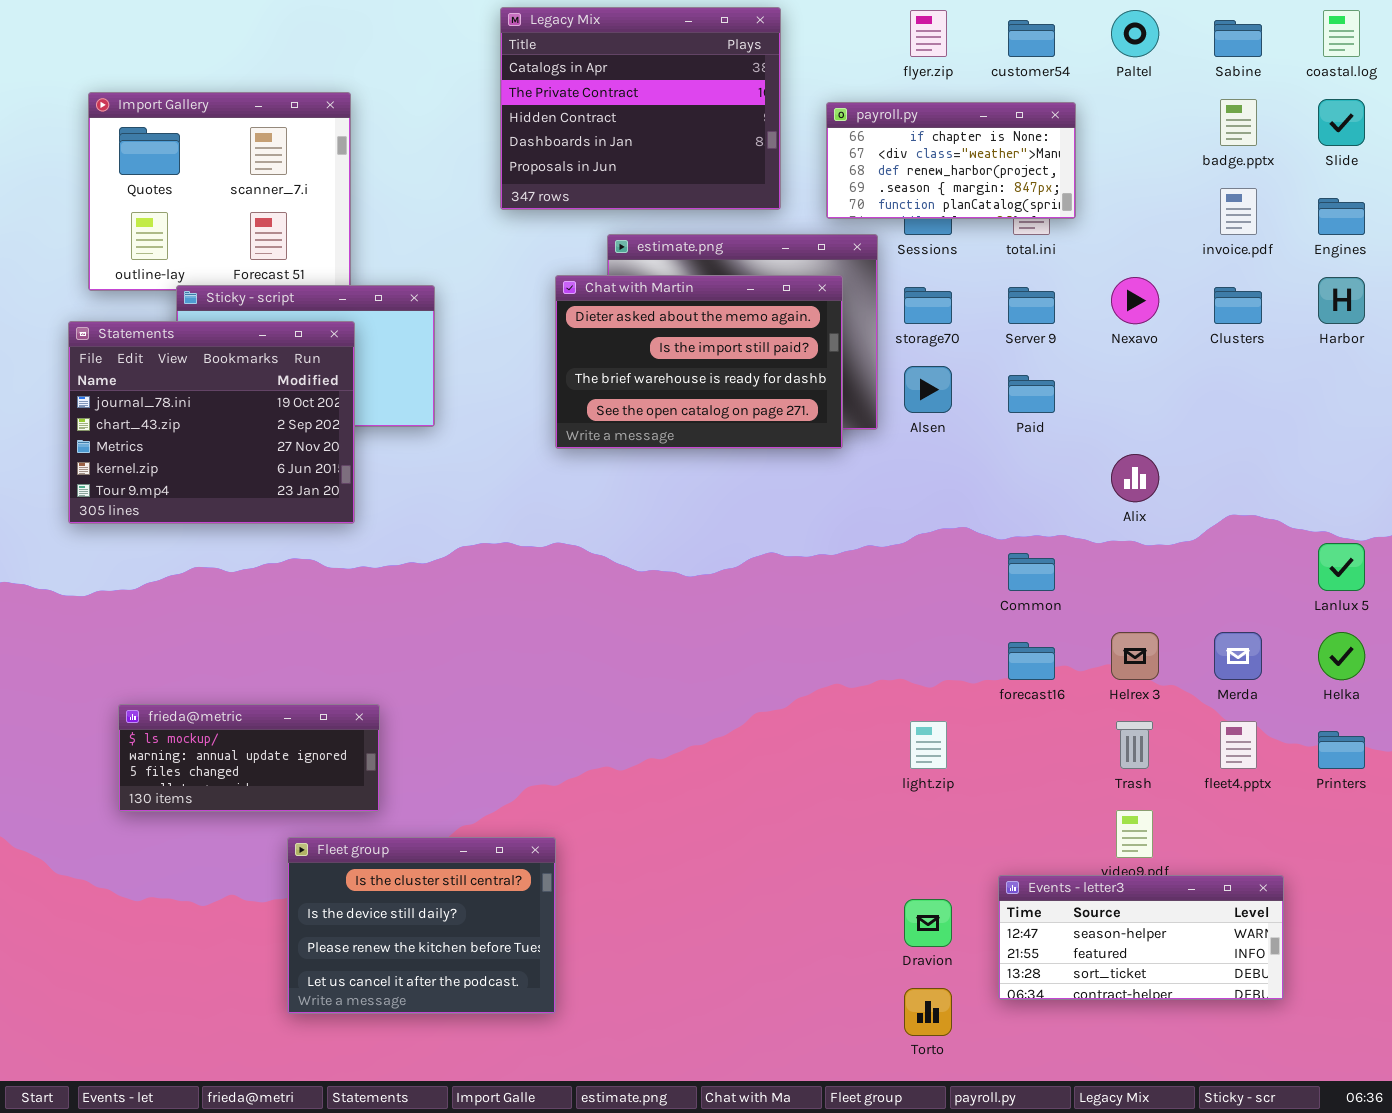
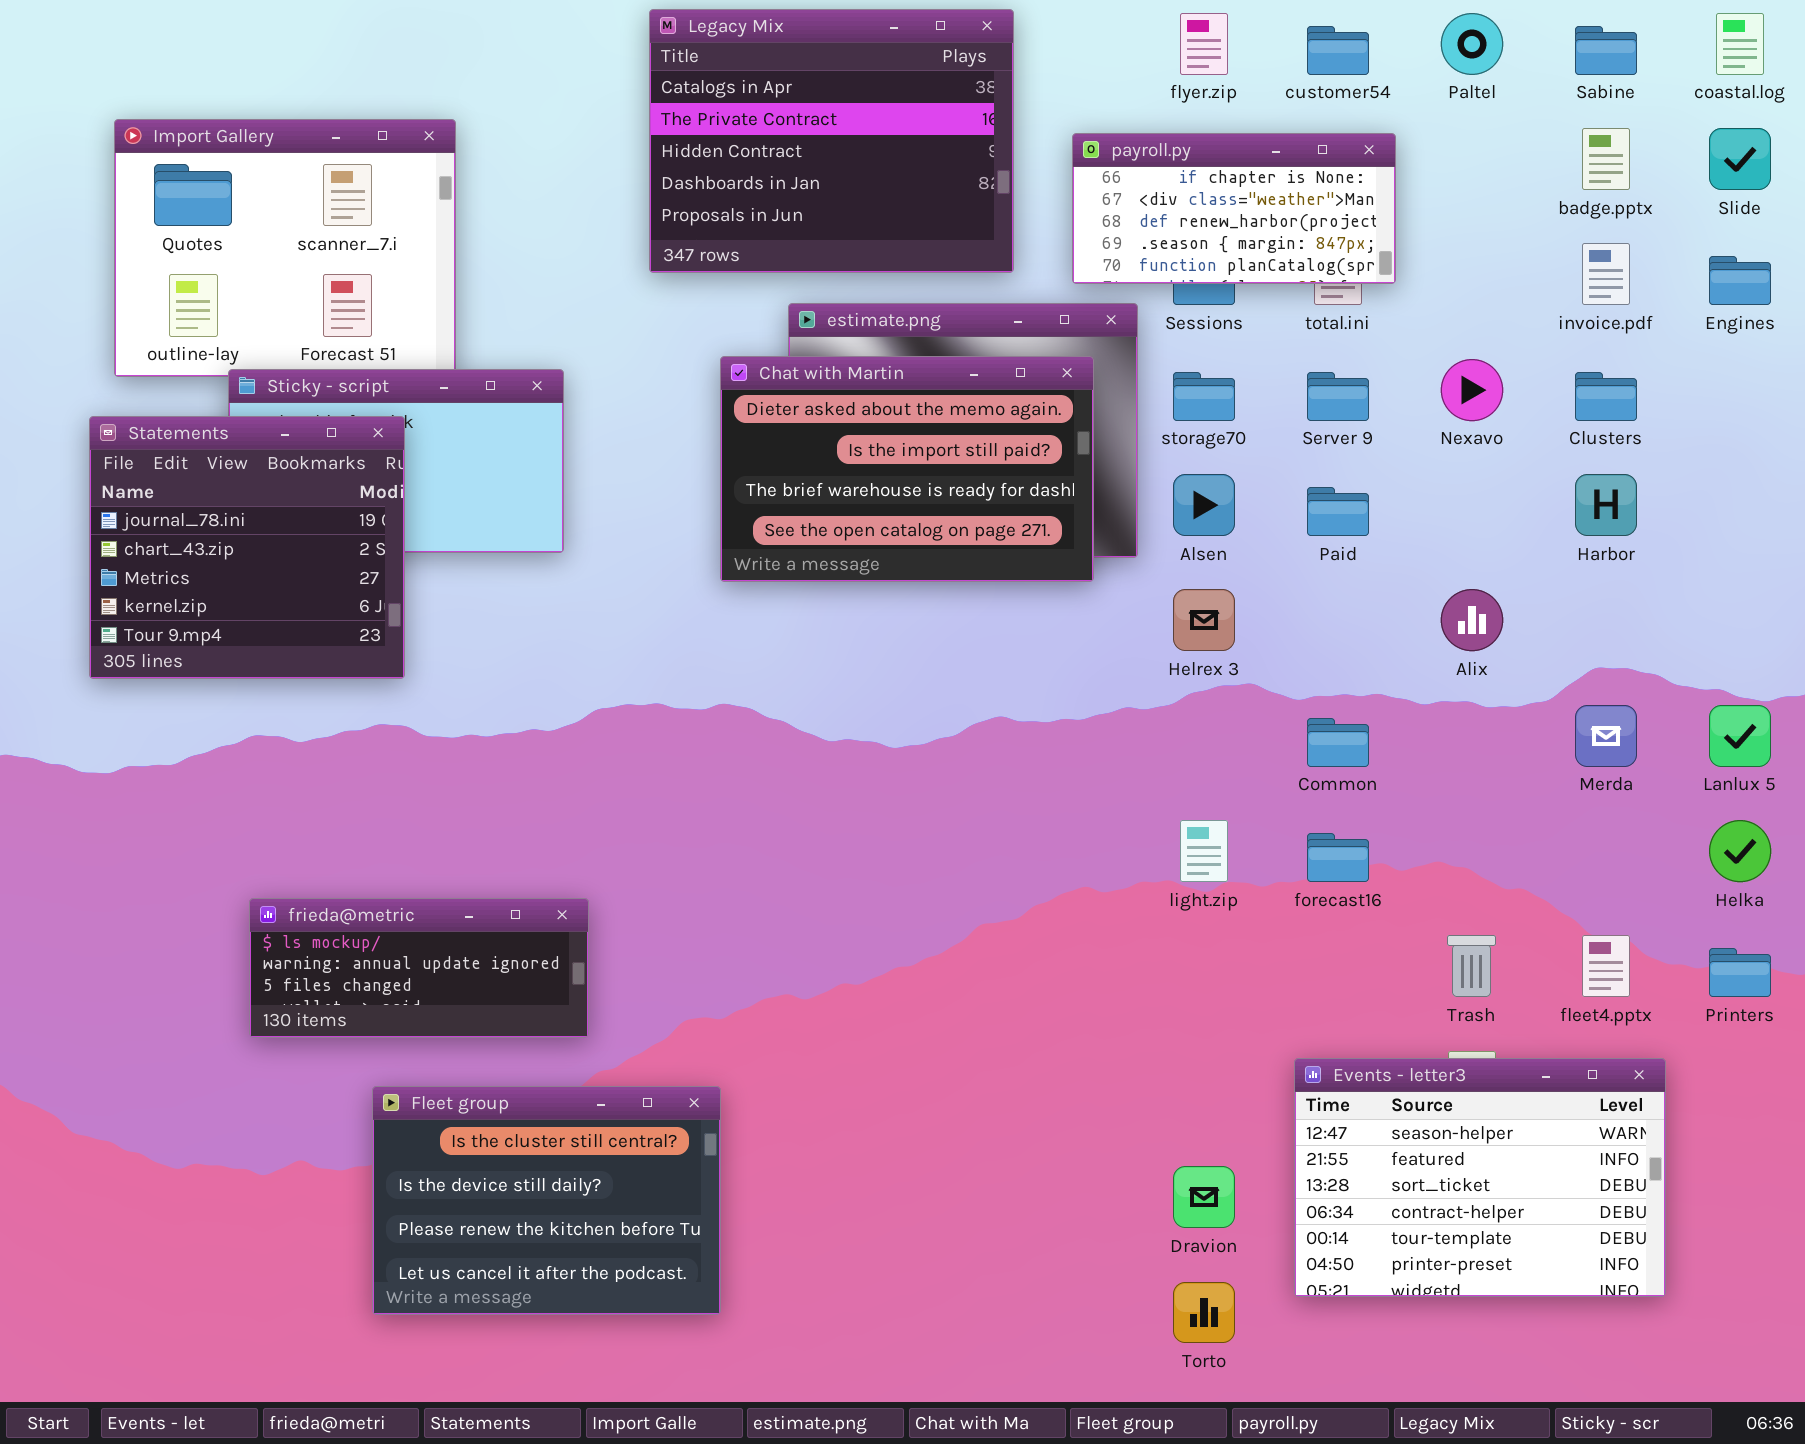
Harbor: [1318,277,1365,324] -> [1575,474,1637,536], moved
Statements: [68,321,355,524] -> [89,416,405,679], resized
Helrex 3: [1111,632,1159,680] -> [1173,589,1235,651], moved
Merda: [1214,632,1262,680] -> [1575,705,1637,767], moved
frieda@metric: [118,704,380,812] -> [249,898,589,1038], moved
light.zip: [910,721,947,769] -> [1180,820,1228,882], moved
Events - letter3: [998,875,1284,1000] -> [1294,1058,1666,1297], resized

